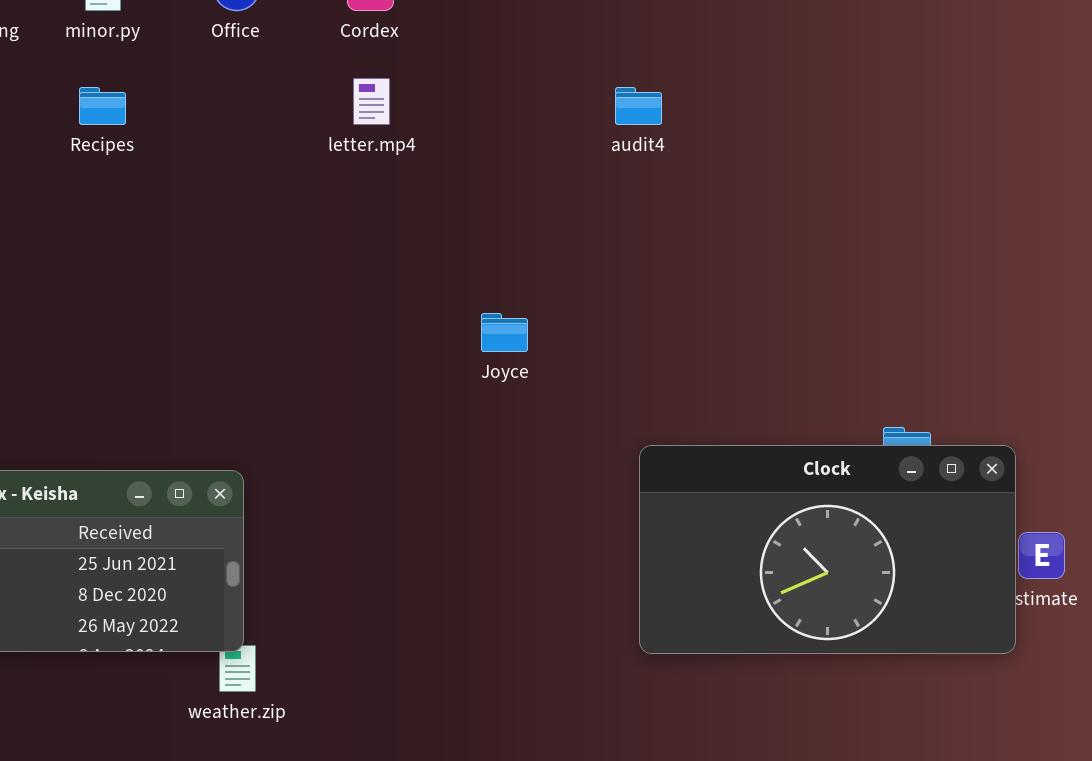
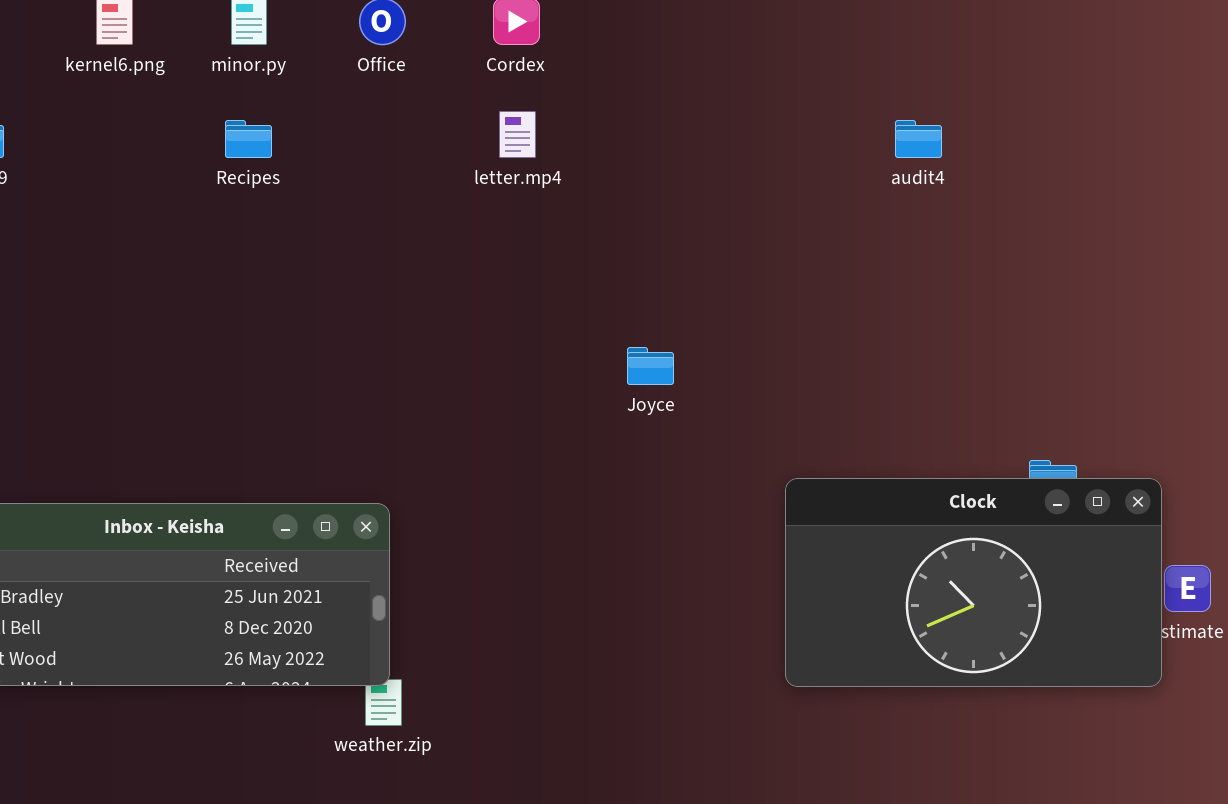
audit4: [615,87,662,125] -> [895,120,942,158], moved

